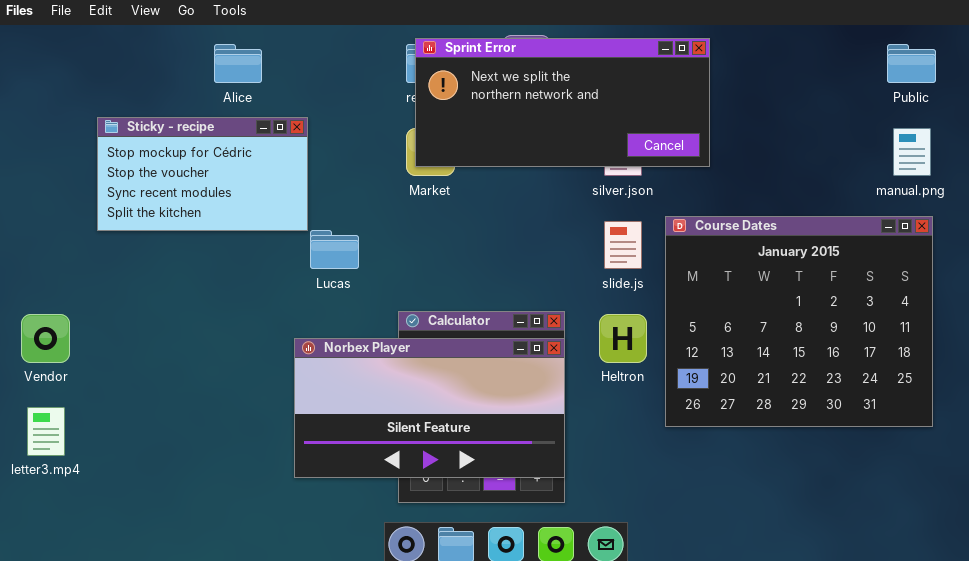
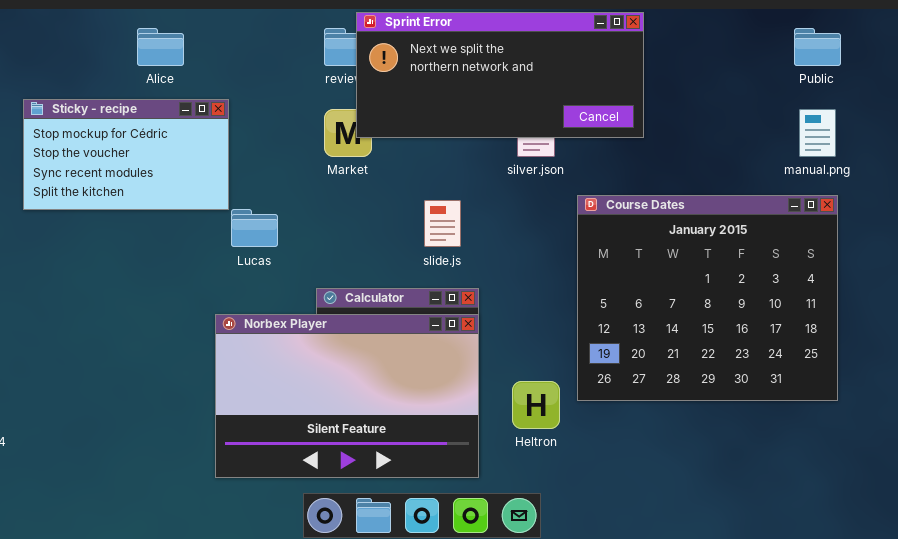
Sprint Error: [415,38,710,167] -> [356,12,644,138], moved
slide.js: [604,221,642,269] -> [424,200,461,247], moved
Heltron: [599,314,647,363] -> [512,381,560,429], moved
Norbex Player: [294,338,565,478] -> [215,314,479,478], resized

